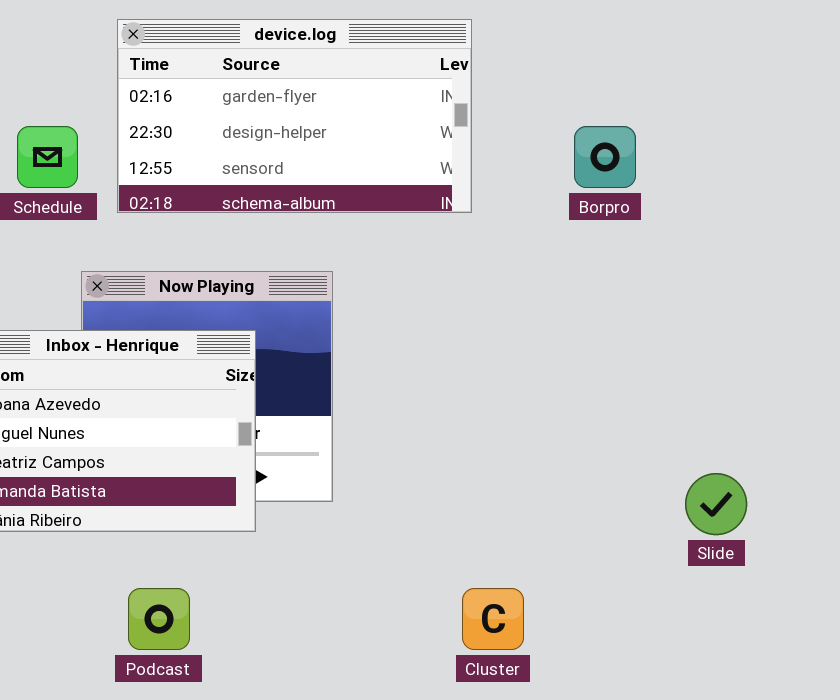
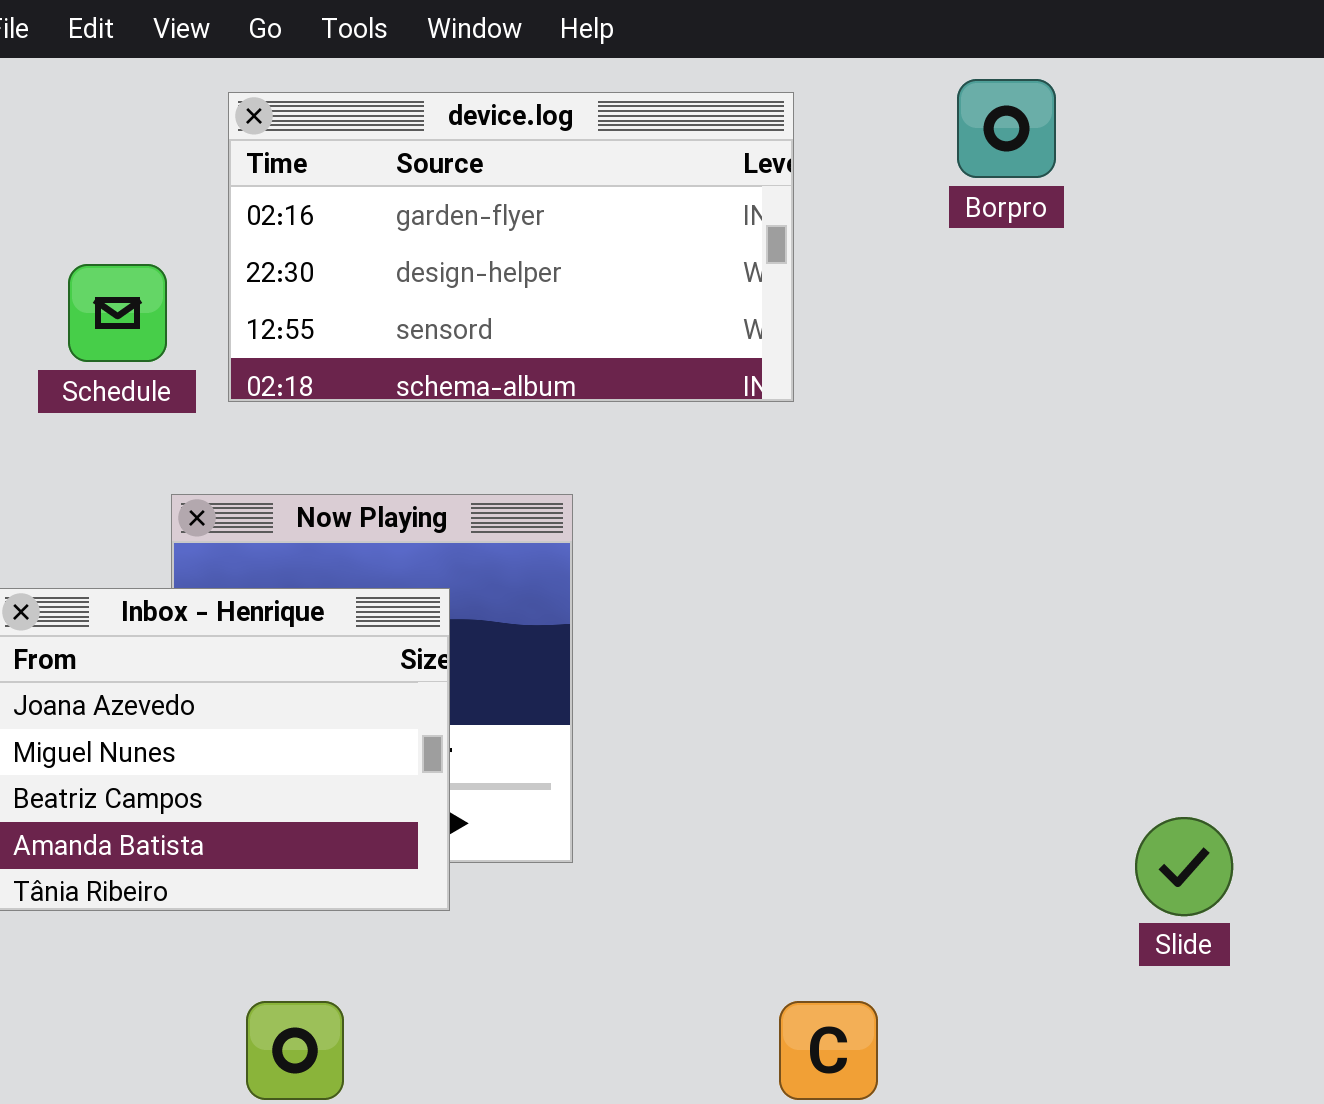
Borpro: [574,126,636,188] -> [957,79,1056,178], moved

